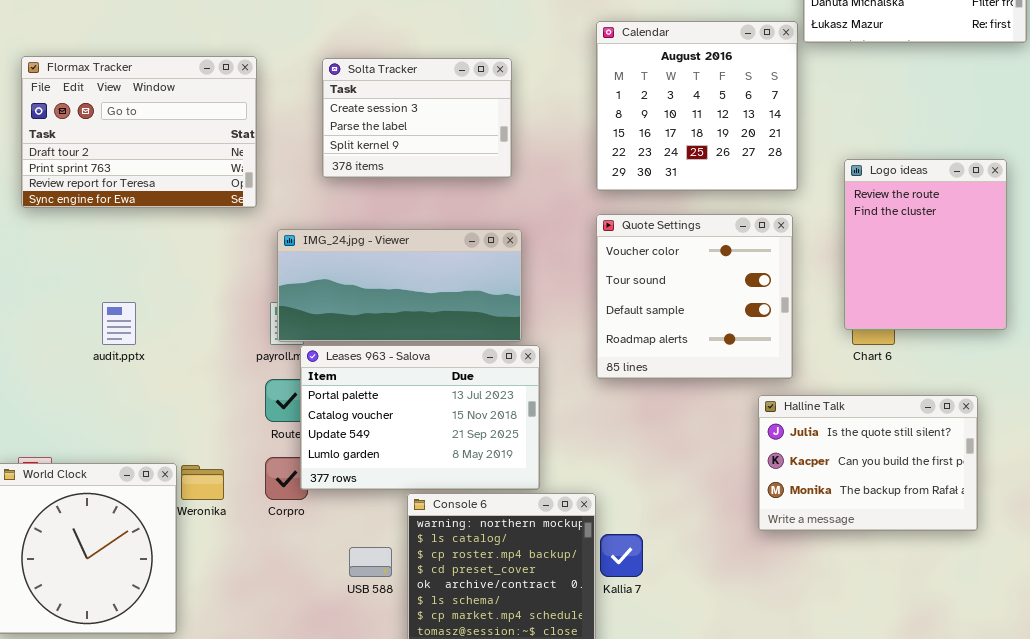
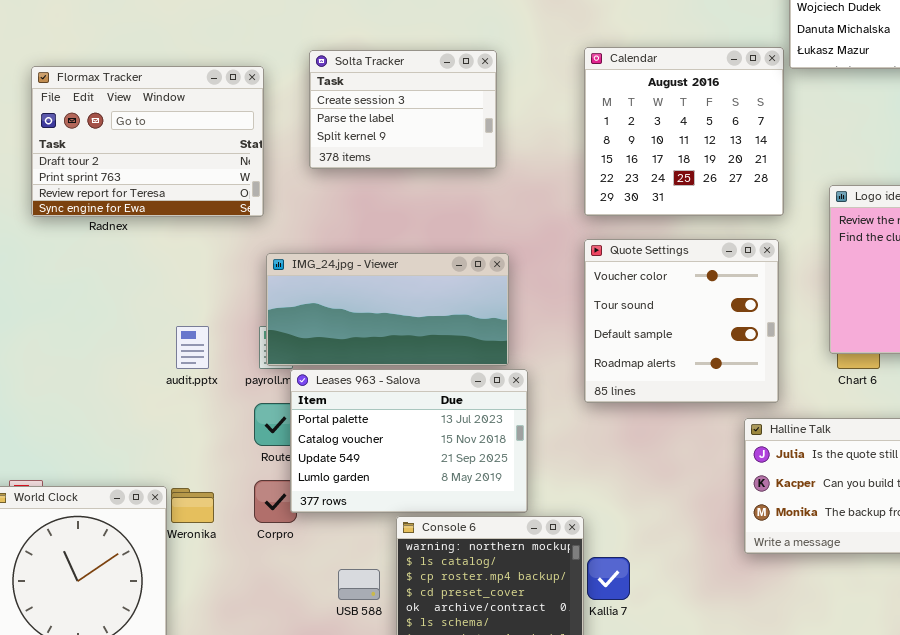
Flormax Tracker: [21,56,257,208] -> [31,66,264,217], moved
Solta Tracker: [322,58,512,178] -> [309,50,497,169], moved
audit.pptx: [102,302,136,345] -> [176,326,209,369], moved

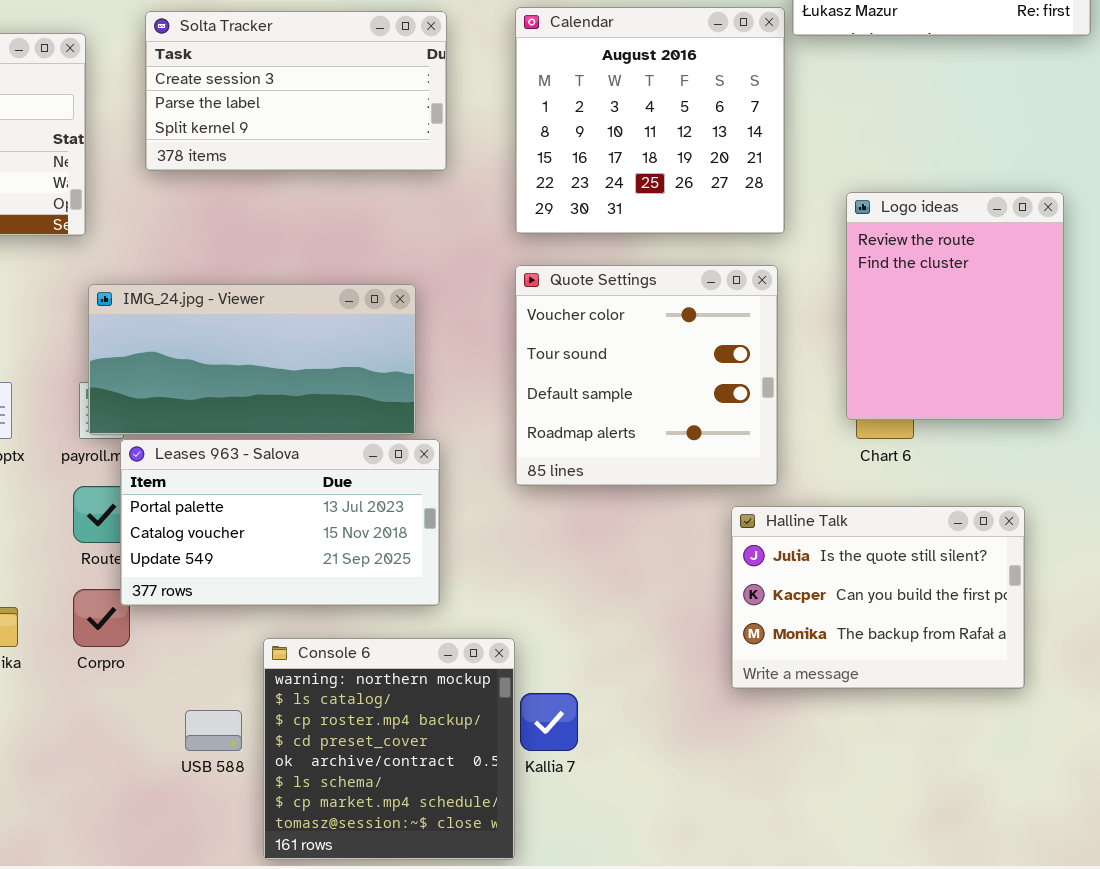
Solta Tracker: [309,50,497,169] -> [145,11,447,171], resized
Leases 963 - Salova: [290,369,528,513] -> [120,439,440,606], resized

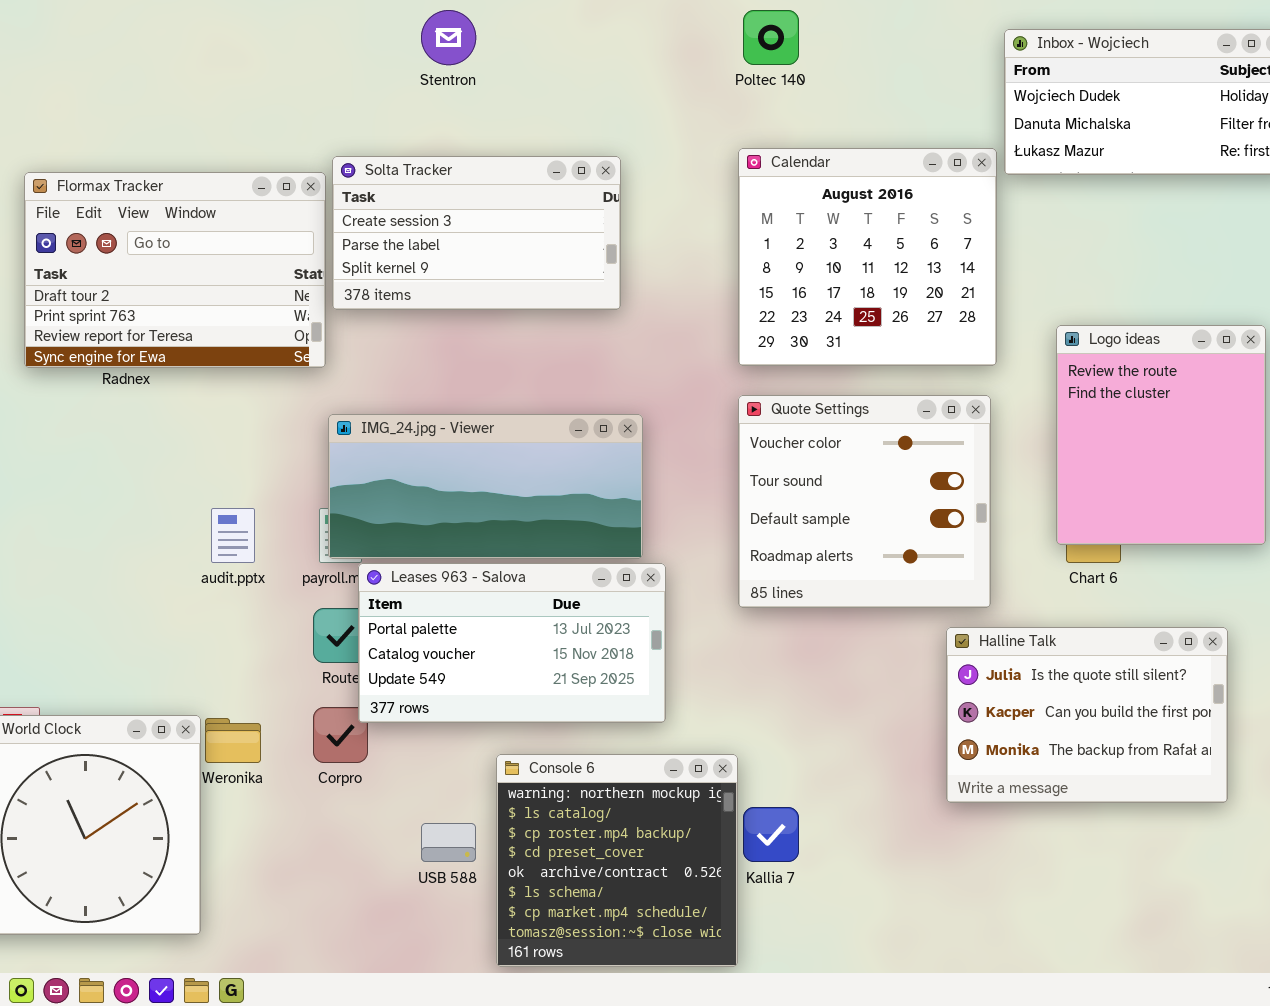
Solta Tracker: [145,11,447,171] -> [332,156,621,310], moved

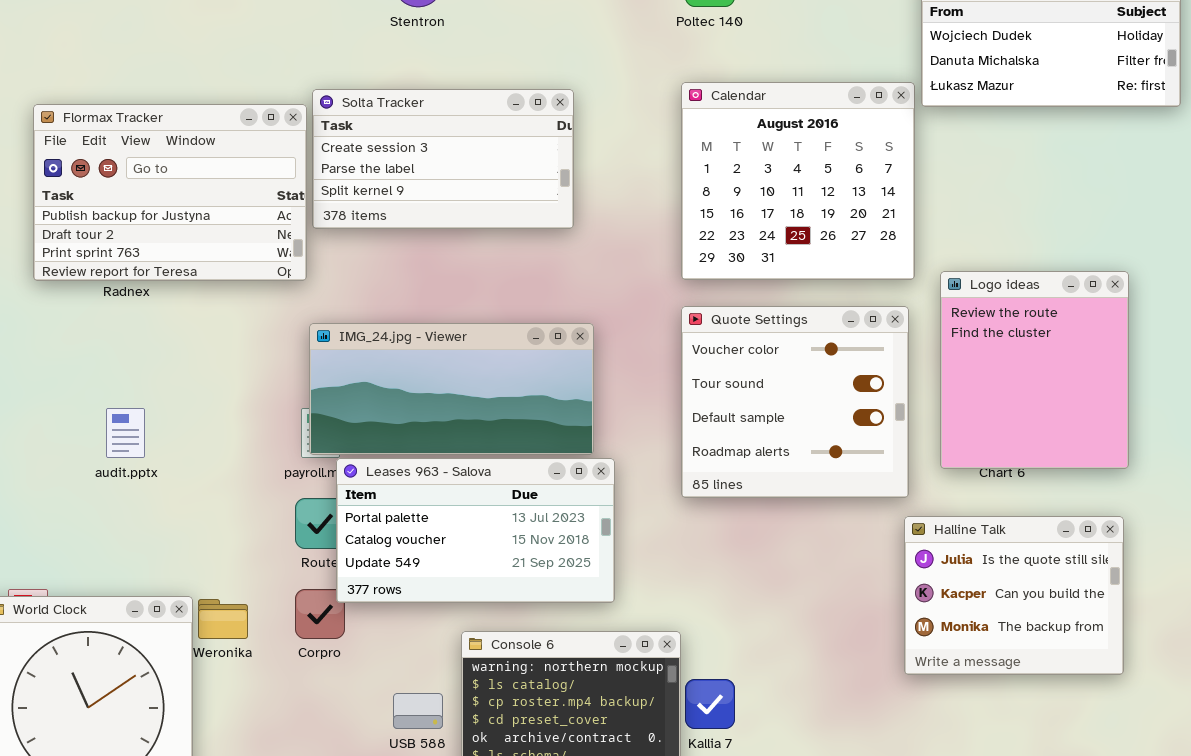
Flormax Tracker: [24,172,326,368] -> [33,104,307,281], scrolled up 1 row
Logo ideas: [1056,325,1266,545] -> [940,271,1129,469], moved
audit.pptx: [211,508,255,563] -> [106,408,145,458], moved
Halline Talk: [946,627,1228,803] -> [904,516,1124,675], resized

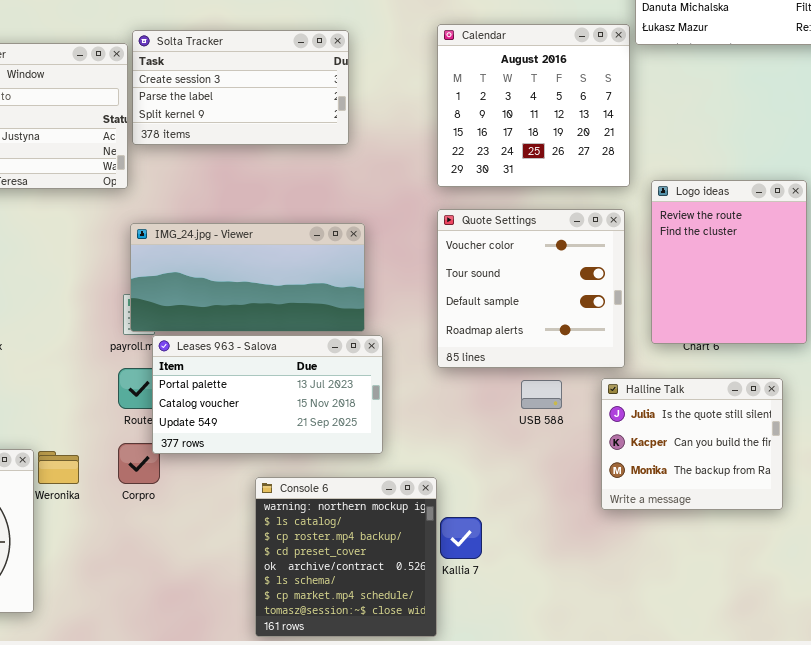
Halline Talk: [904,516,1124,675] -> [601,378,783,510], moved
USB 588: [393,693,443,729] -> [521,380,562,409], moved

